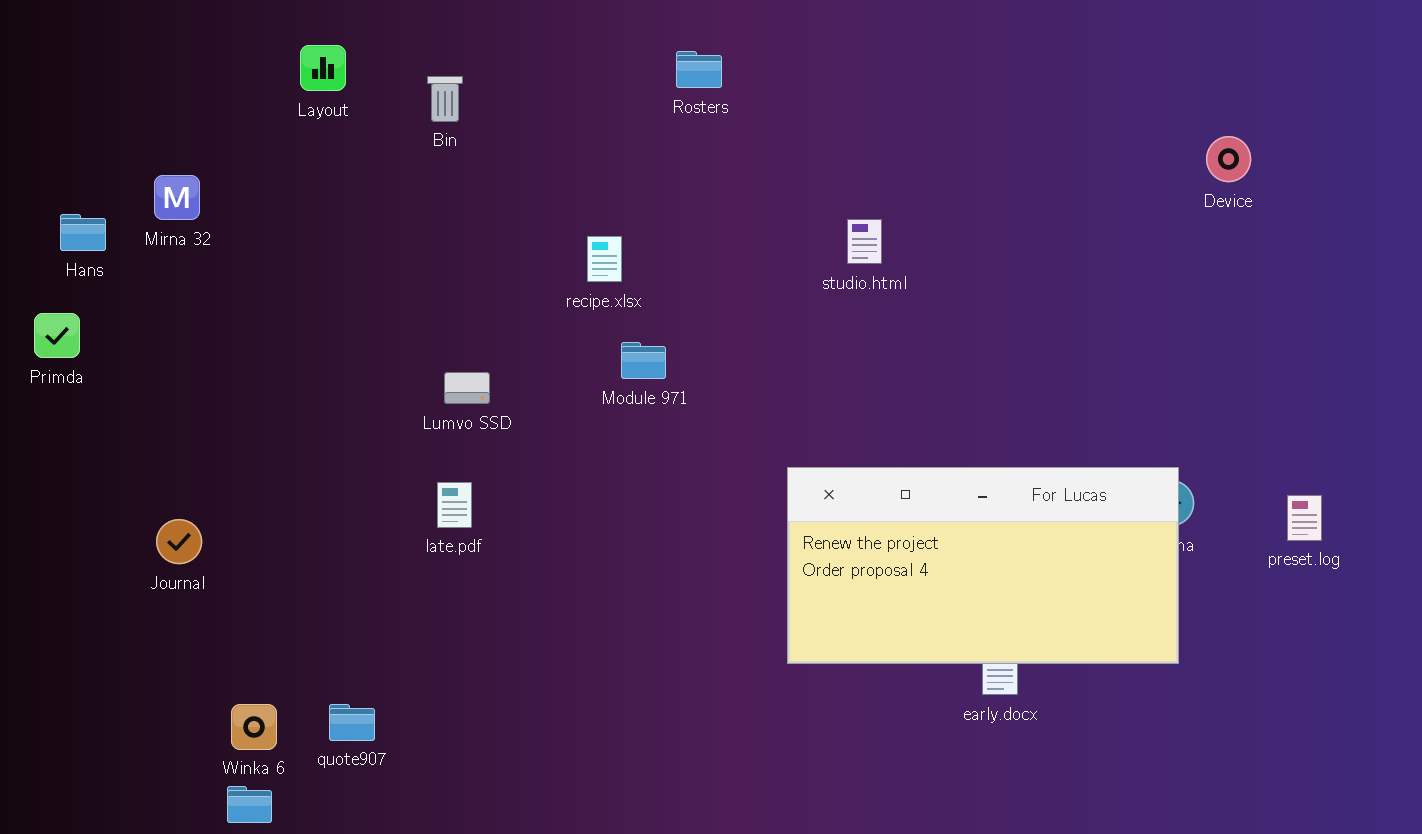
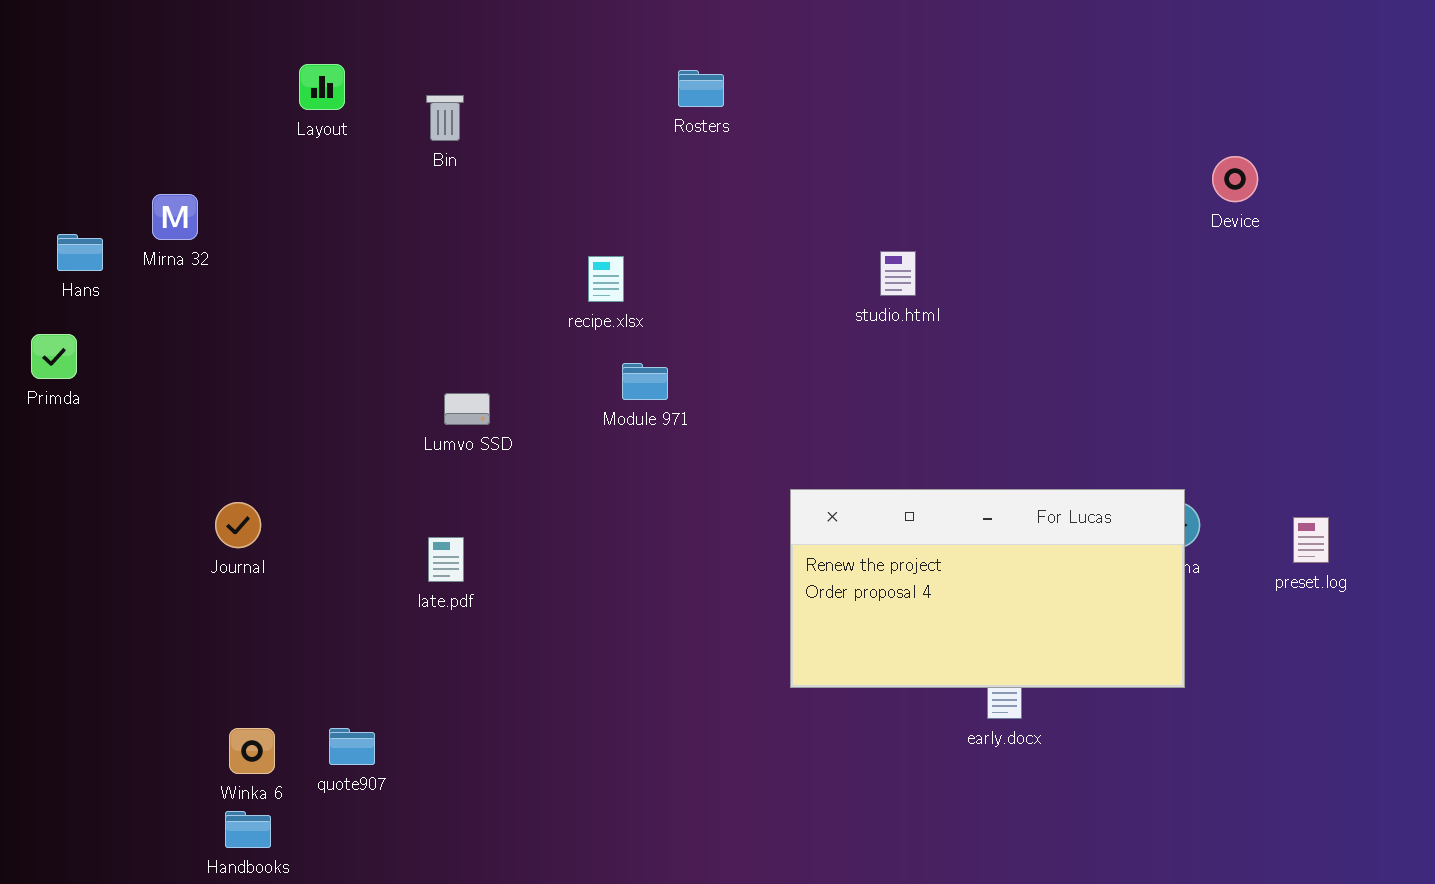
studio.html: [847,219,882,264] -> [880,251,916,296], moved
late.pdf: [437,482,472,528] -> [428,537,464,582], moved
Journal: [156,519,202,564] -> [215,502,261,548], moved

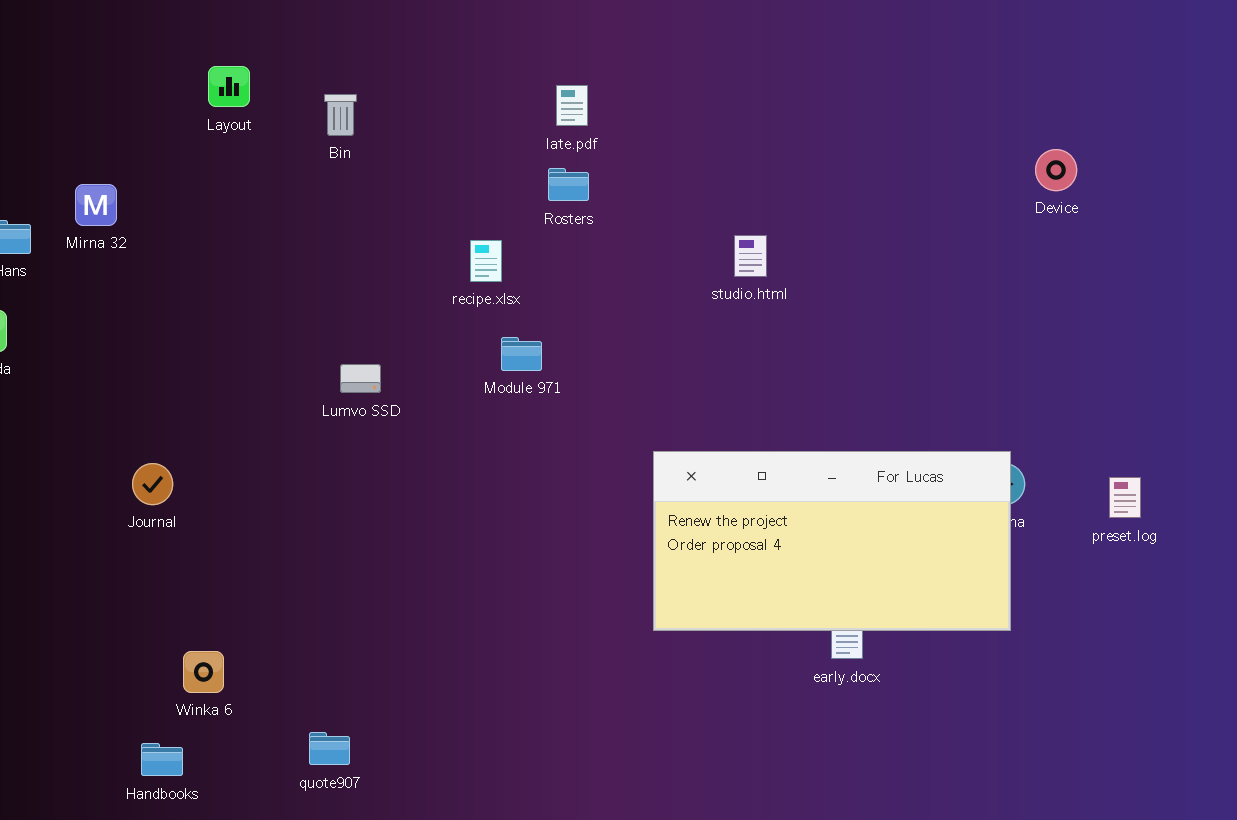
Rosters: [678,70,724,107] -> [548,168,589,201], moved
late.pdf: [428,537,464,582] -> [556,85,588,126], moved
Winka 6: [229,728,275,774] -> [183,651,224,693], moved
quote907: [329,728,375,765] -> [309,732,350,765], moved

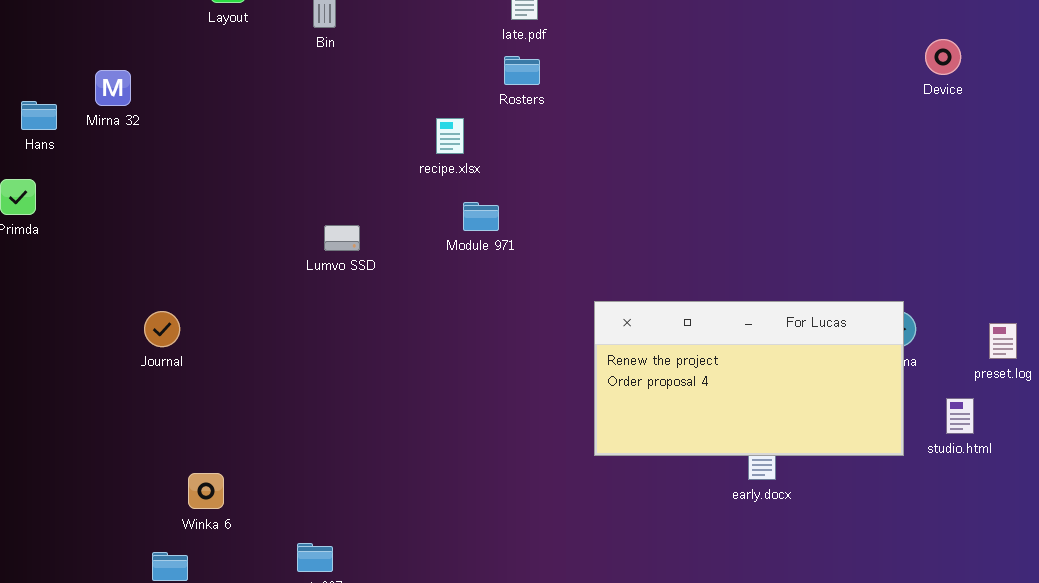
studio.html: [734,235,767,277] -> [946,398,974,434], moved

